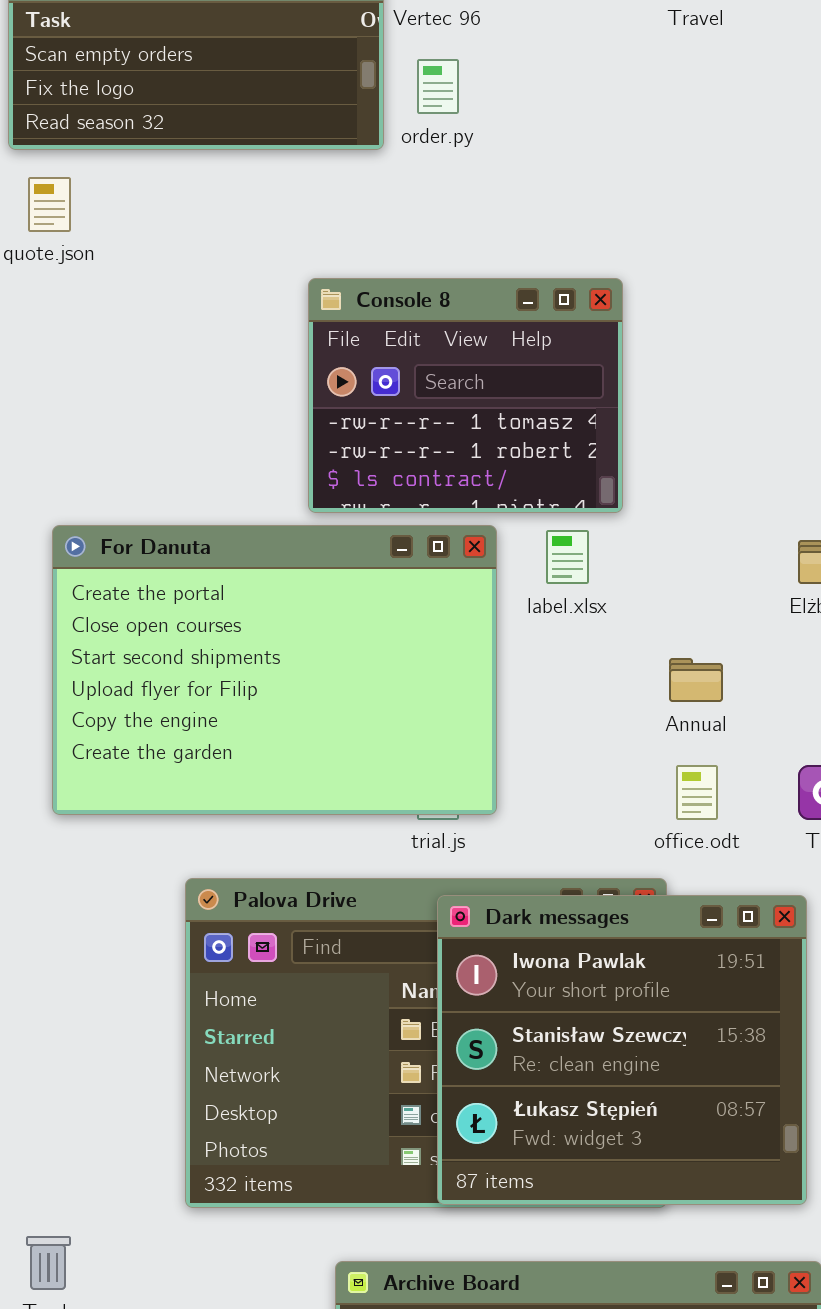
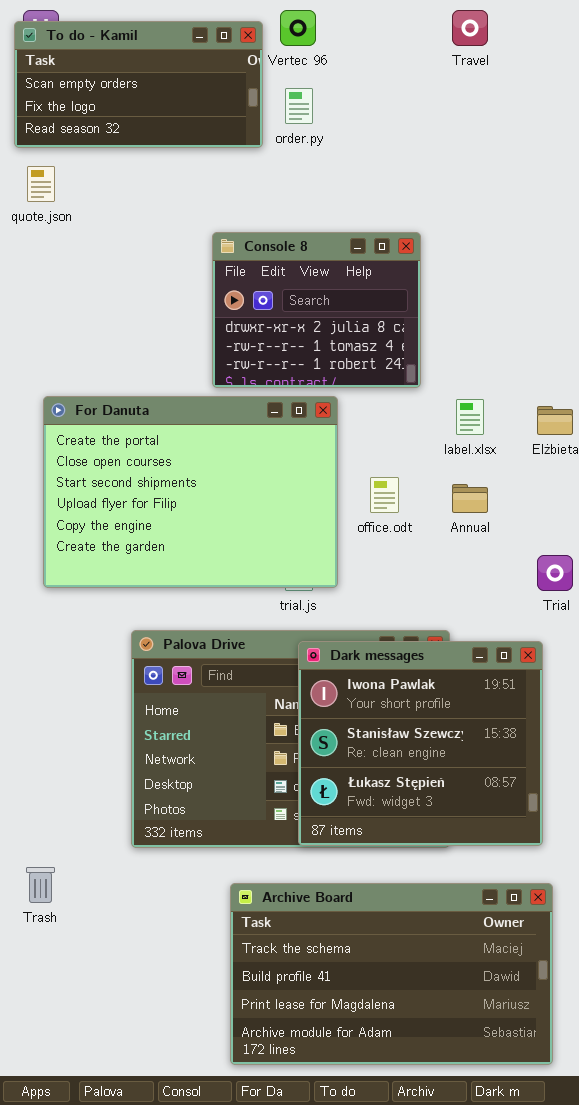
Console 8: [308,278,623,513] -> [212,232,421,388], scrolled up 1 row
label.xlsx: [546,530,589,584] -> [456,399,484,435], moved
office.odt: [676,765,718,820] -> [370,477,399,513], moved

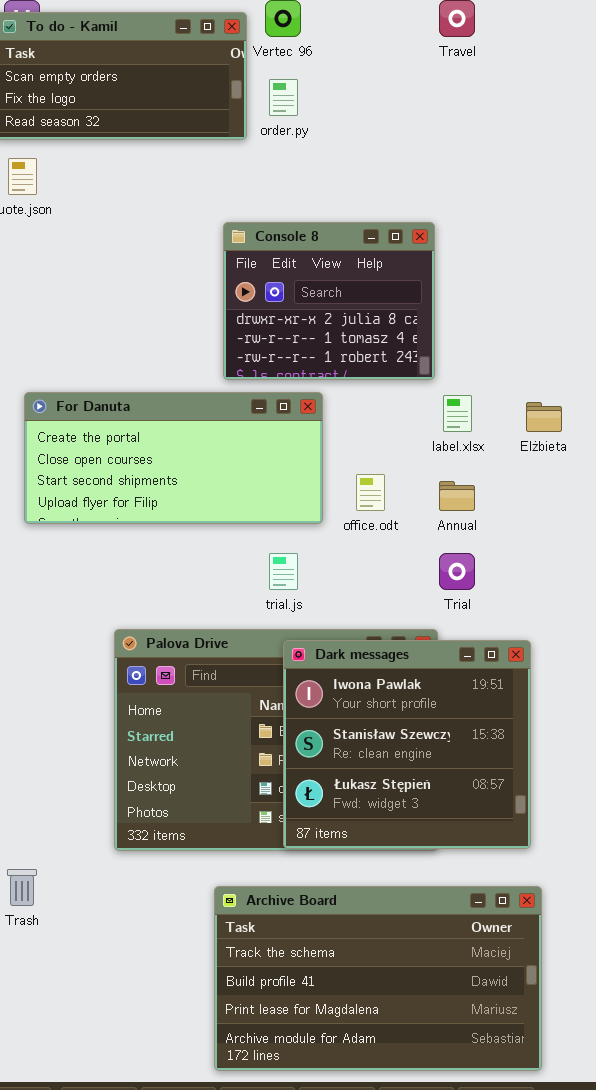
Console 8: [212,232,421,388] -> [223,222,435,380], moved
For Danuta: [43,396,338,588] -> [24,392,323,524], resized
Trial: [537,555,573,591] -> [439,553,475,590], moved

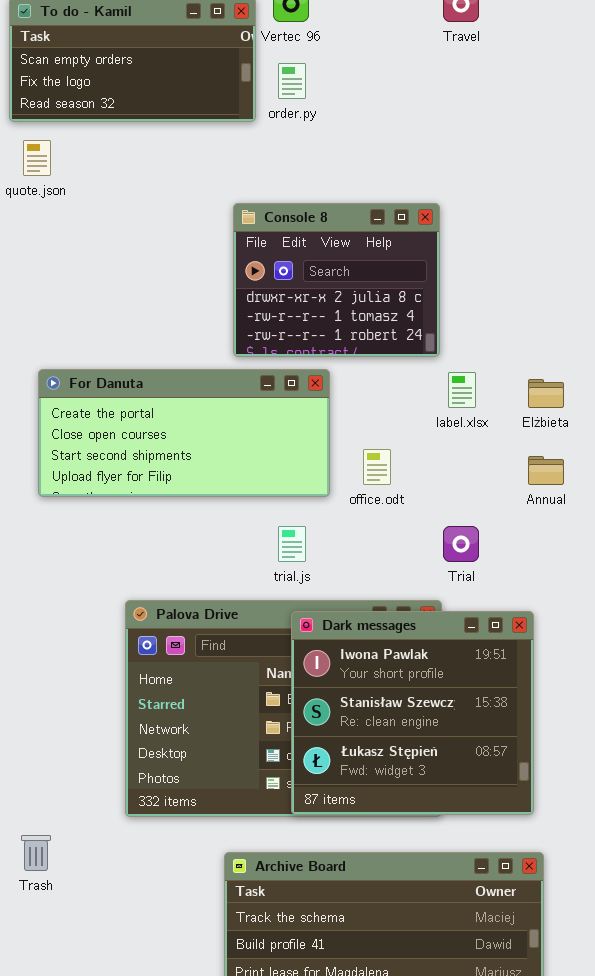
Annual: [439,481,475,511] -> [528,456,564,485], moved

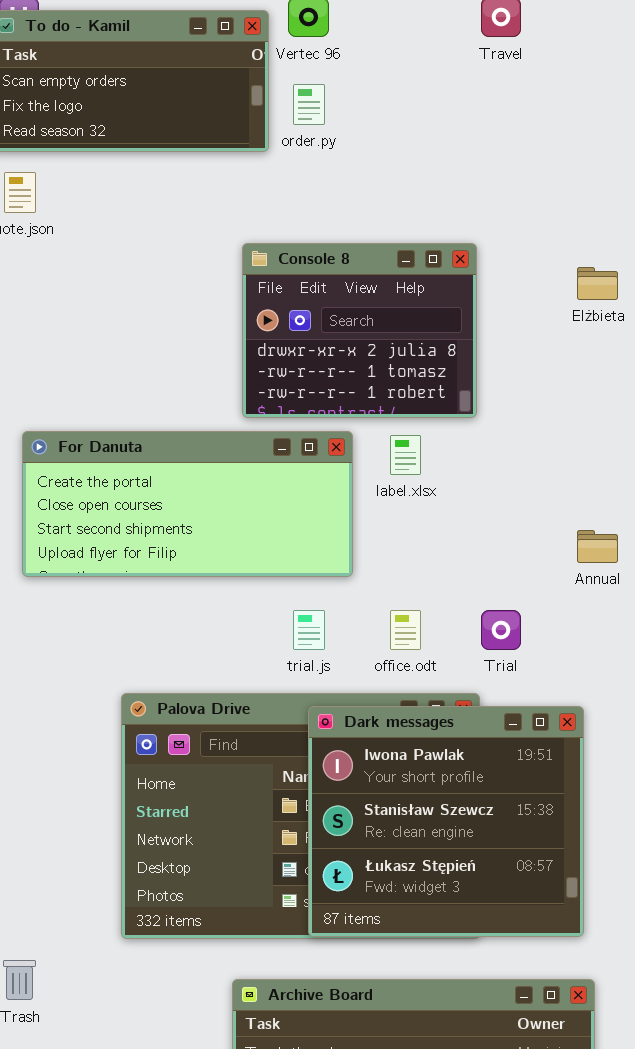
label.xlsx: [448,372,476,408] -> [390,435,421,475], moved
Elżbieta: [528,379,564,408] -> [577,267,618,300], moved
office.odt: [363,449,391,485] -> [390,610,421,650], moved

